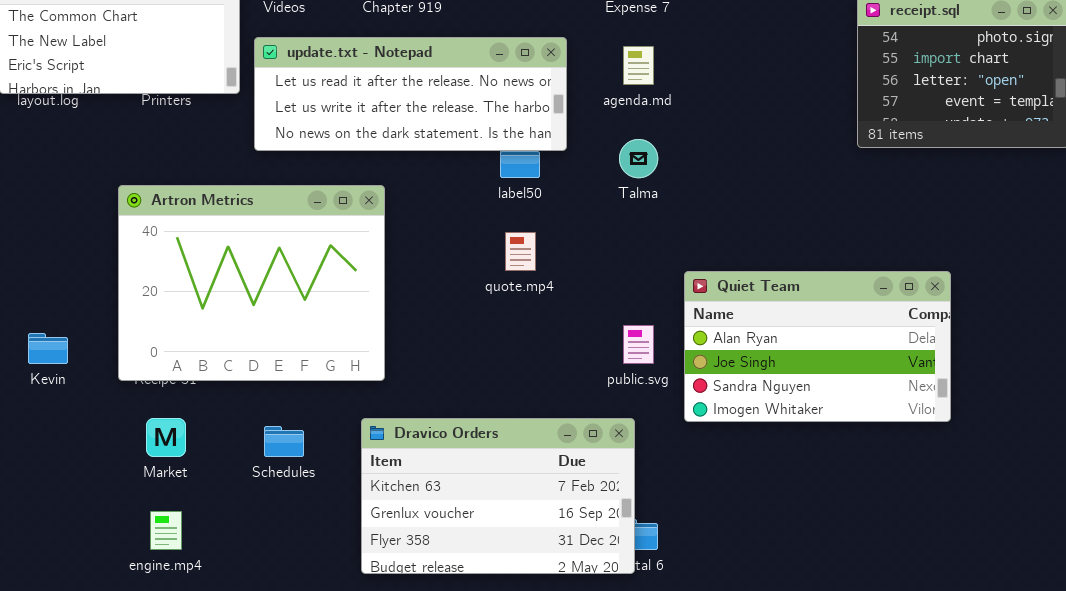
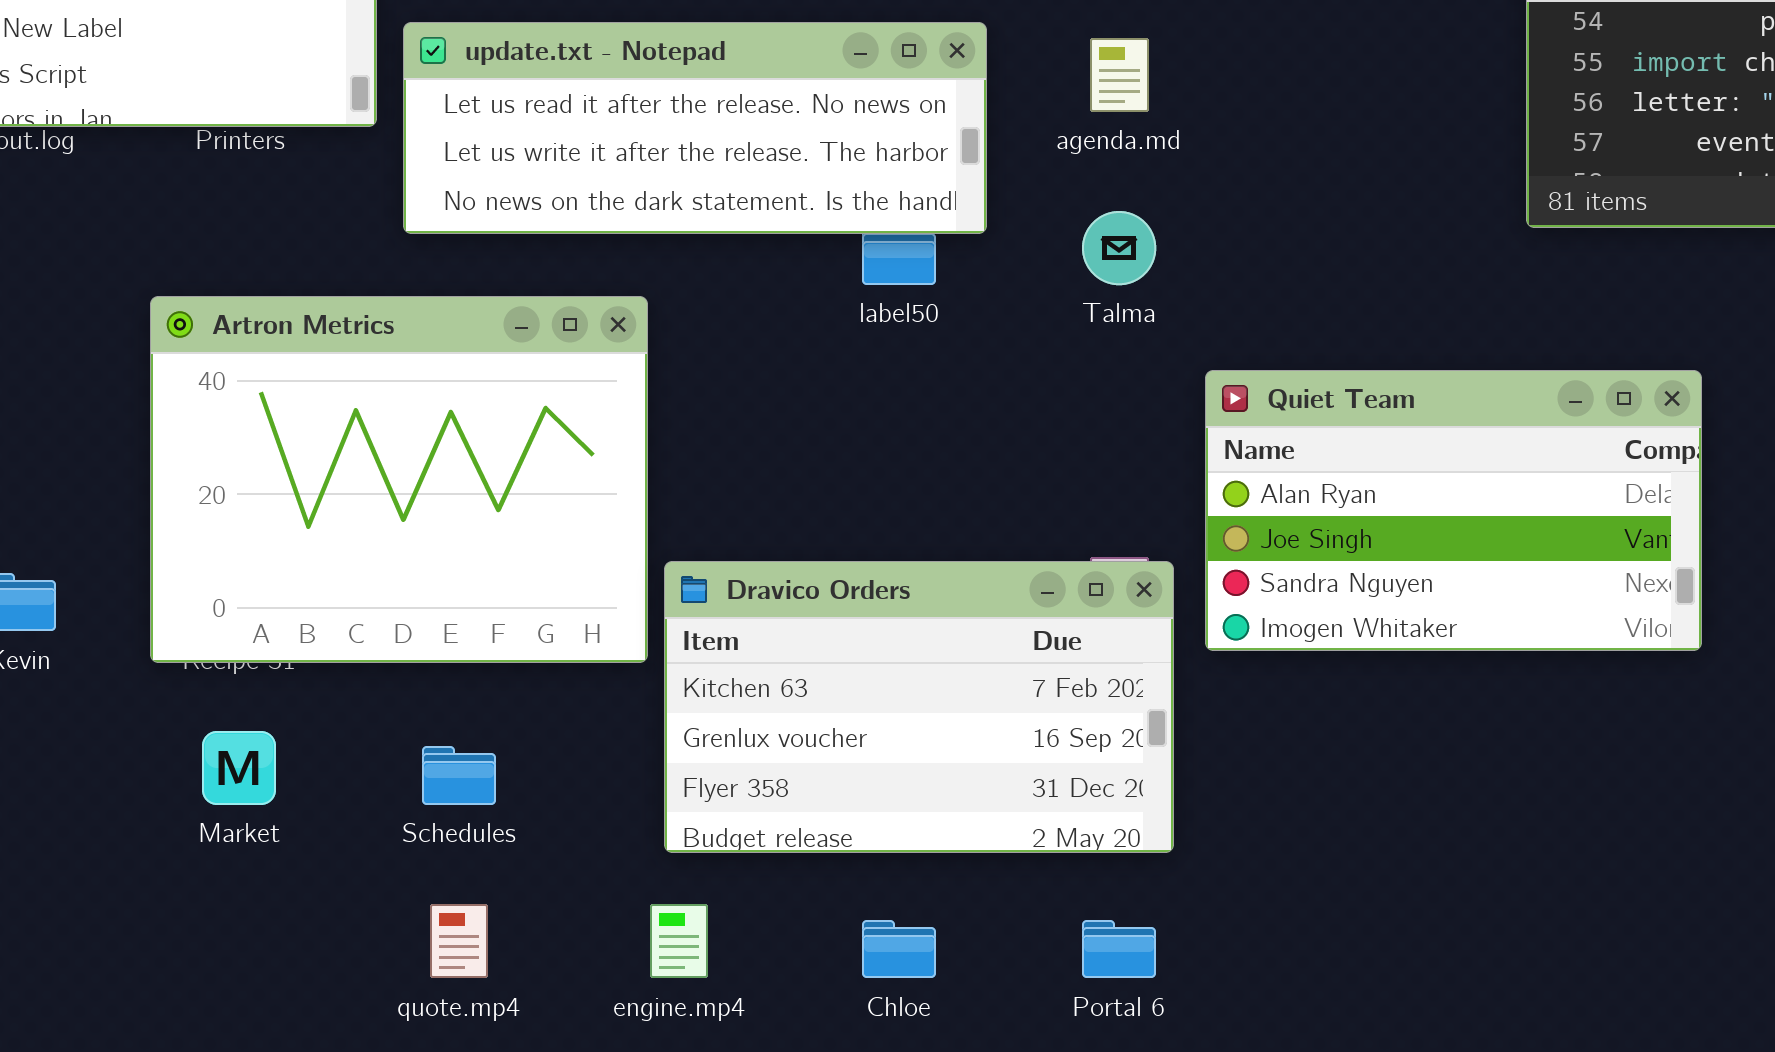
quote.mp4: [505,232,536,271] -> [430,904,488,978], moved
Quiet Team: [684,271,951,422] -> [1205,370,1702,651], moved
Dravico Orders: [361,418,635,574] -> [664,561,1174,853], moved
engine.mp4: [150,511,182,550] -> [650,904,708,978], moved

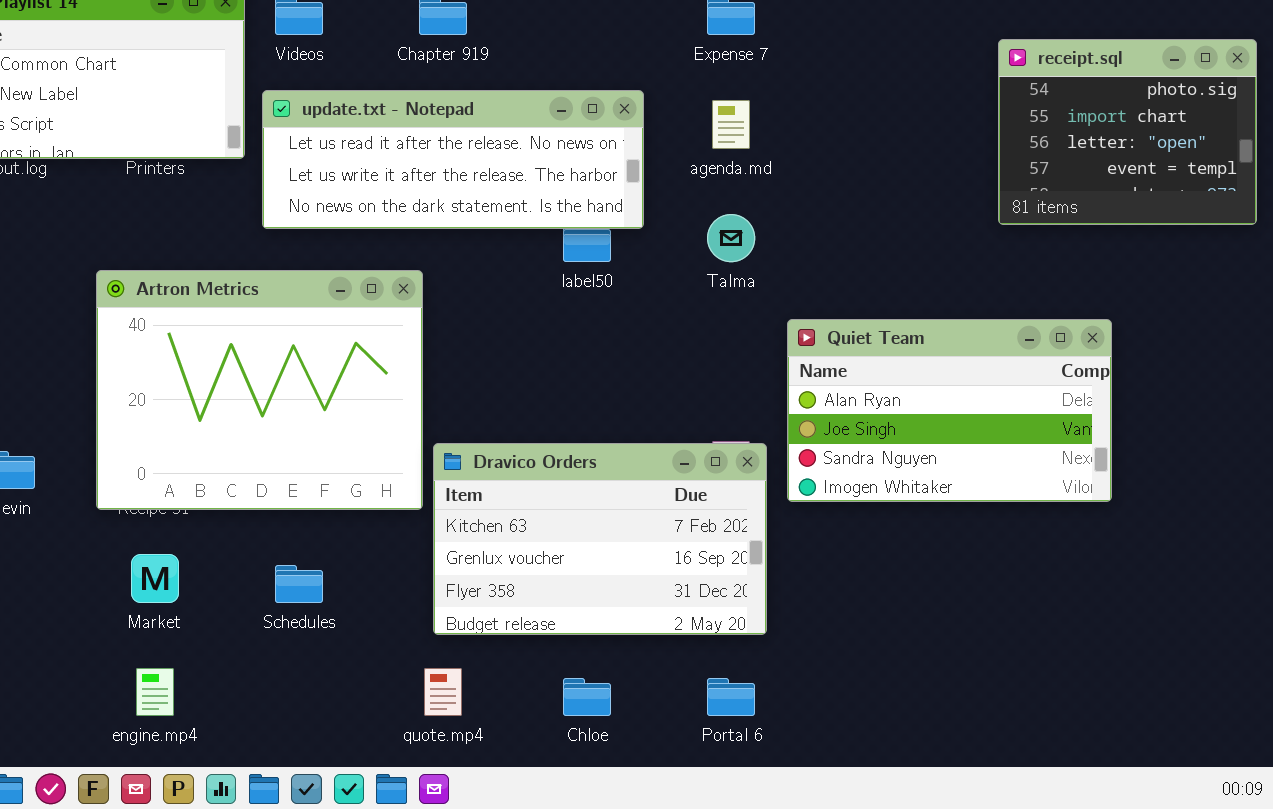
quote.mp4: [430,904,488,978] -> [424,668,462,716], moved
engine.mp4: [650,904,708,978] -> [136,668,174,716], moved

